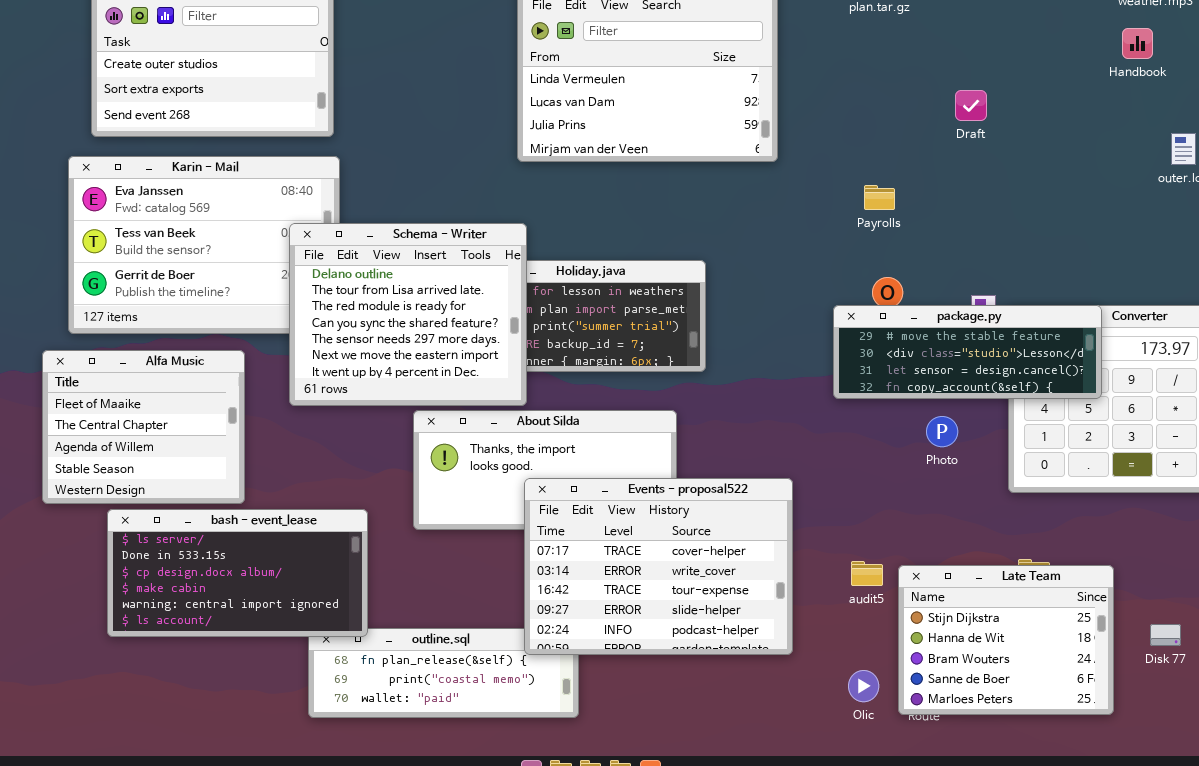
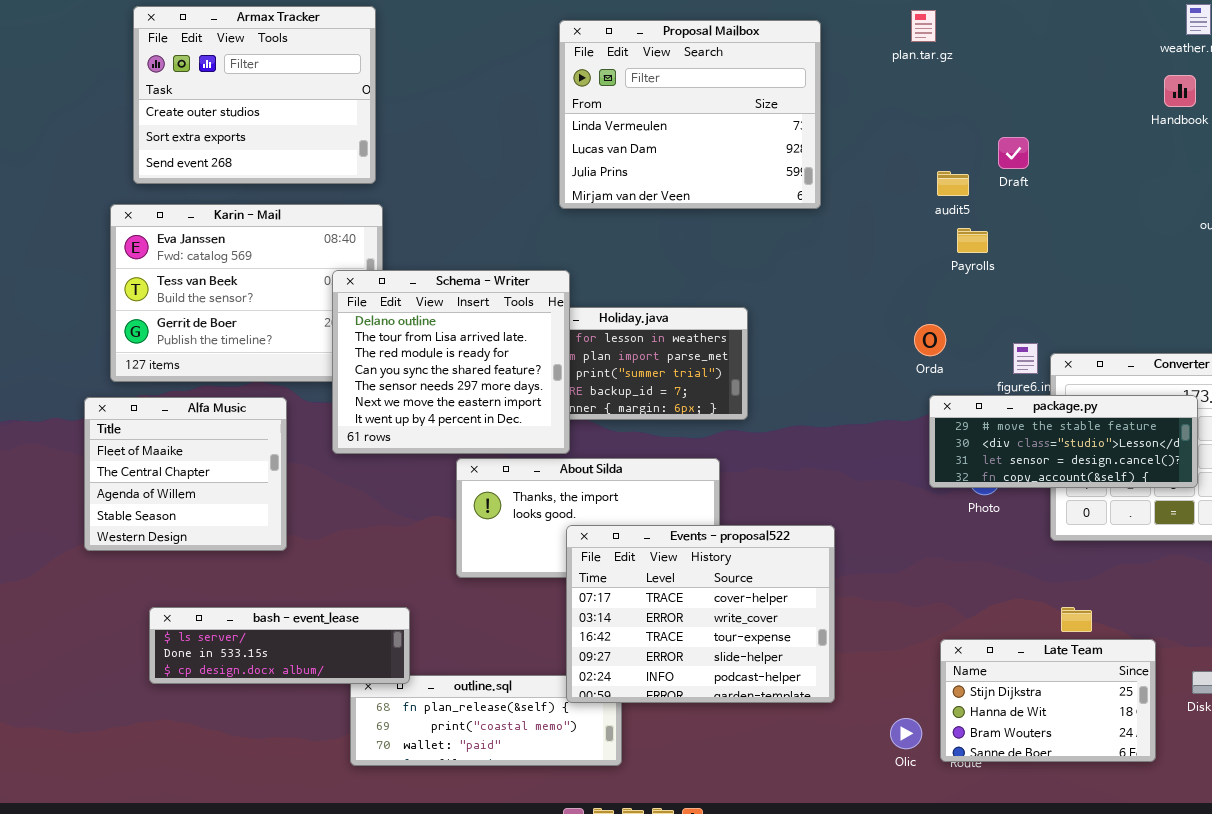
Payrolls: [864,185,895,210] -> [957,228,988,253], moved
package.py: [833,305,1102,399] -> [929,395,1198,488], moved
bash - event_lease: [107,509,368,637] -> [149,607,410,684], resized
audit5: [851,561,883,586] -> [937,171,969,196], moved
Late Team: [898,565,1114,715] -> [940,639,1156,762], resized

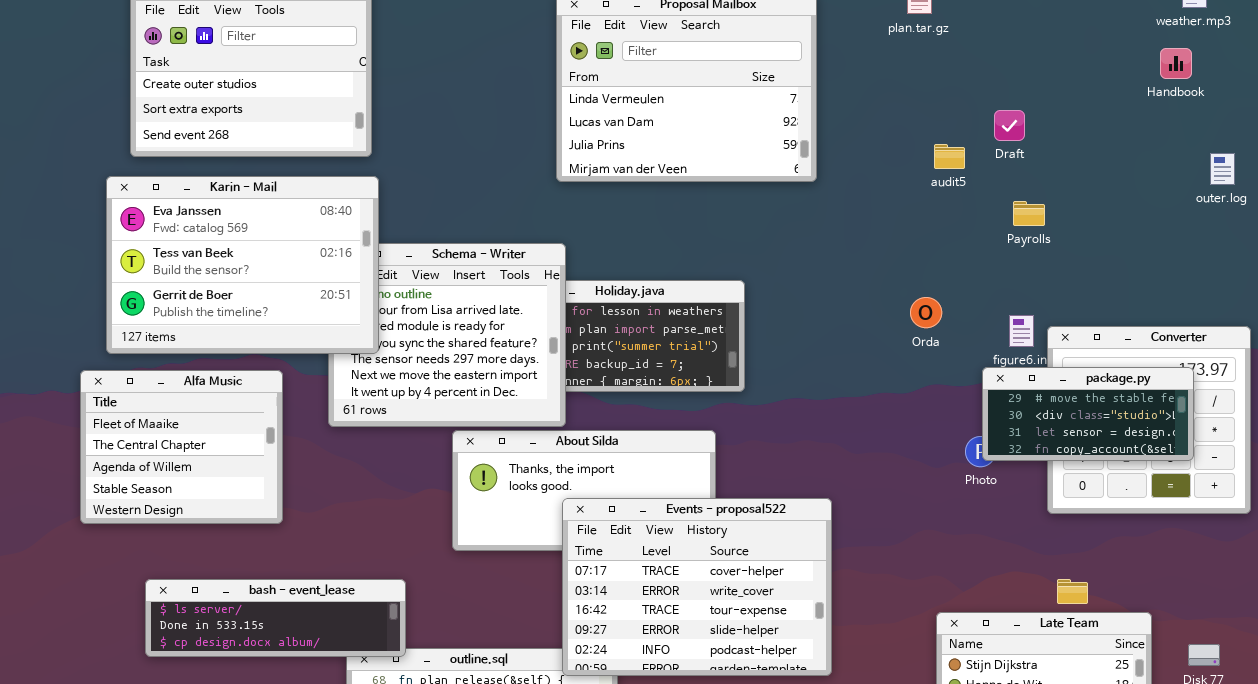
Karin - Mail: [110,204,383,382] -> [106,176,379,354], raised
Payrolls: [957,228,988,253] -> [1013,201,1045,226], moved
package.py: [929,395,1198,488] -> [982,367,1194,461], resized

